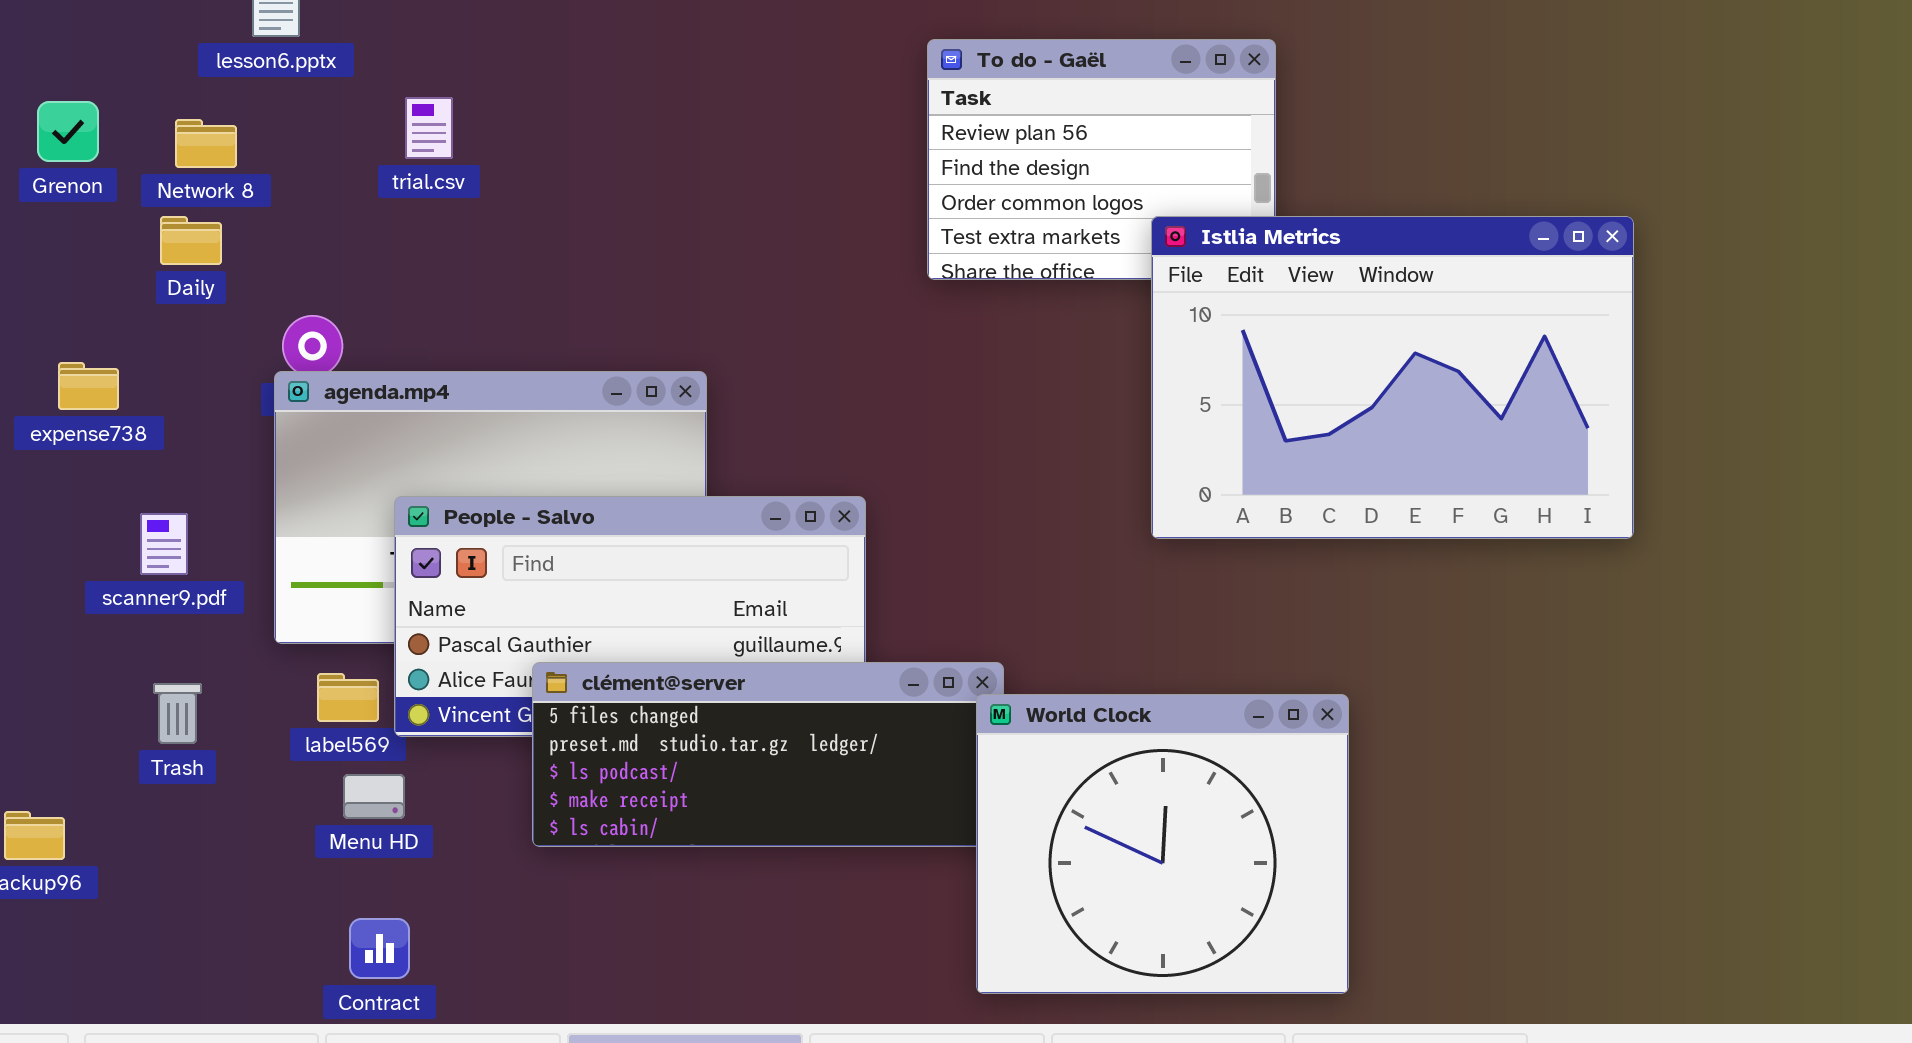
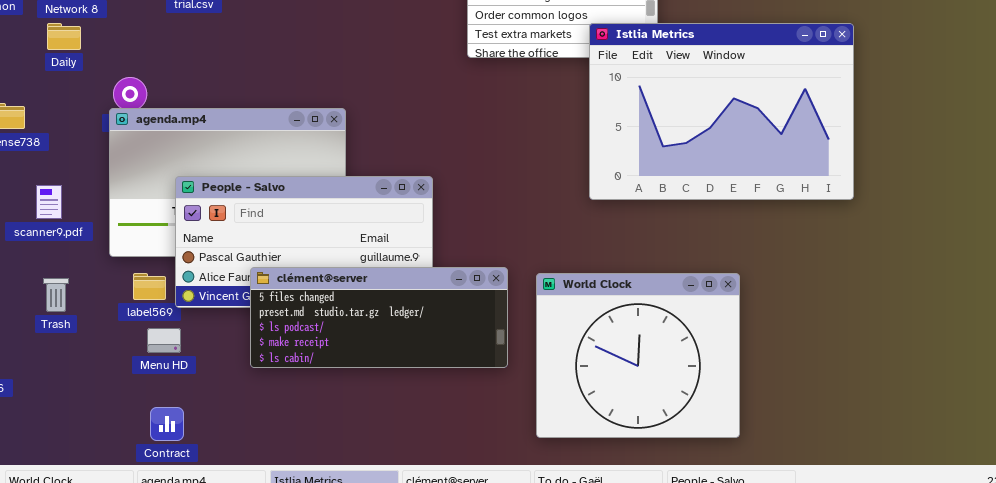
World Clock: [976,694,1349,994] -> [536,273,740,438], moved

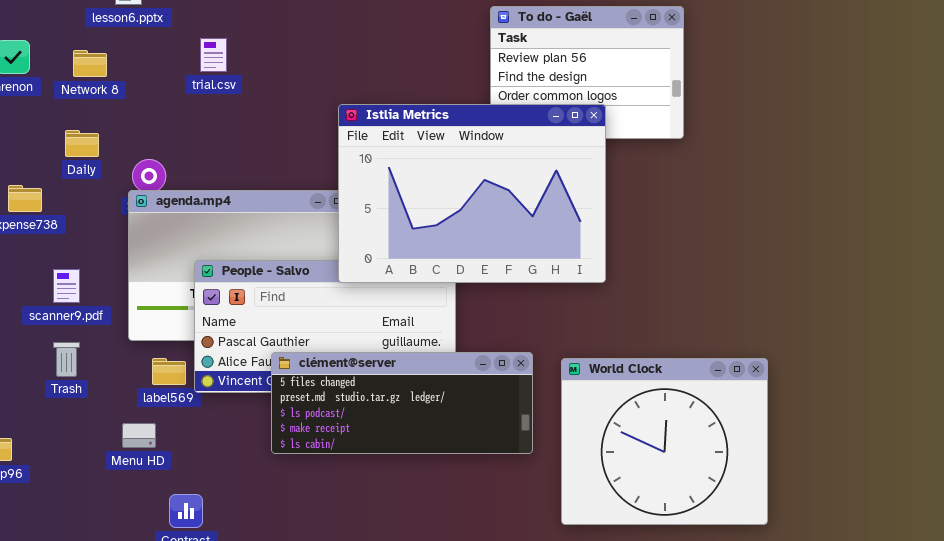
Daily: [47,23,81,50] -> [65,130,99,157], moved
Istlia Metrics: [589,23,854,200] -> [338,104,606,283], moved
Trash: [43,278,69,312] -> [53,342,80,377], moved
Menu HD: [147,328,181,353] -> [122,423,156,448], moved

